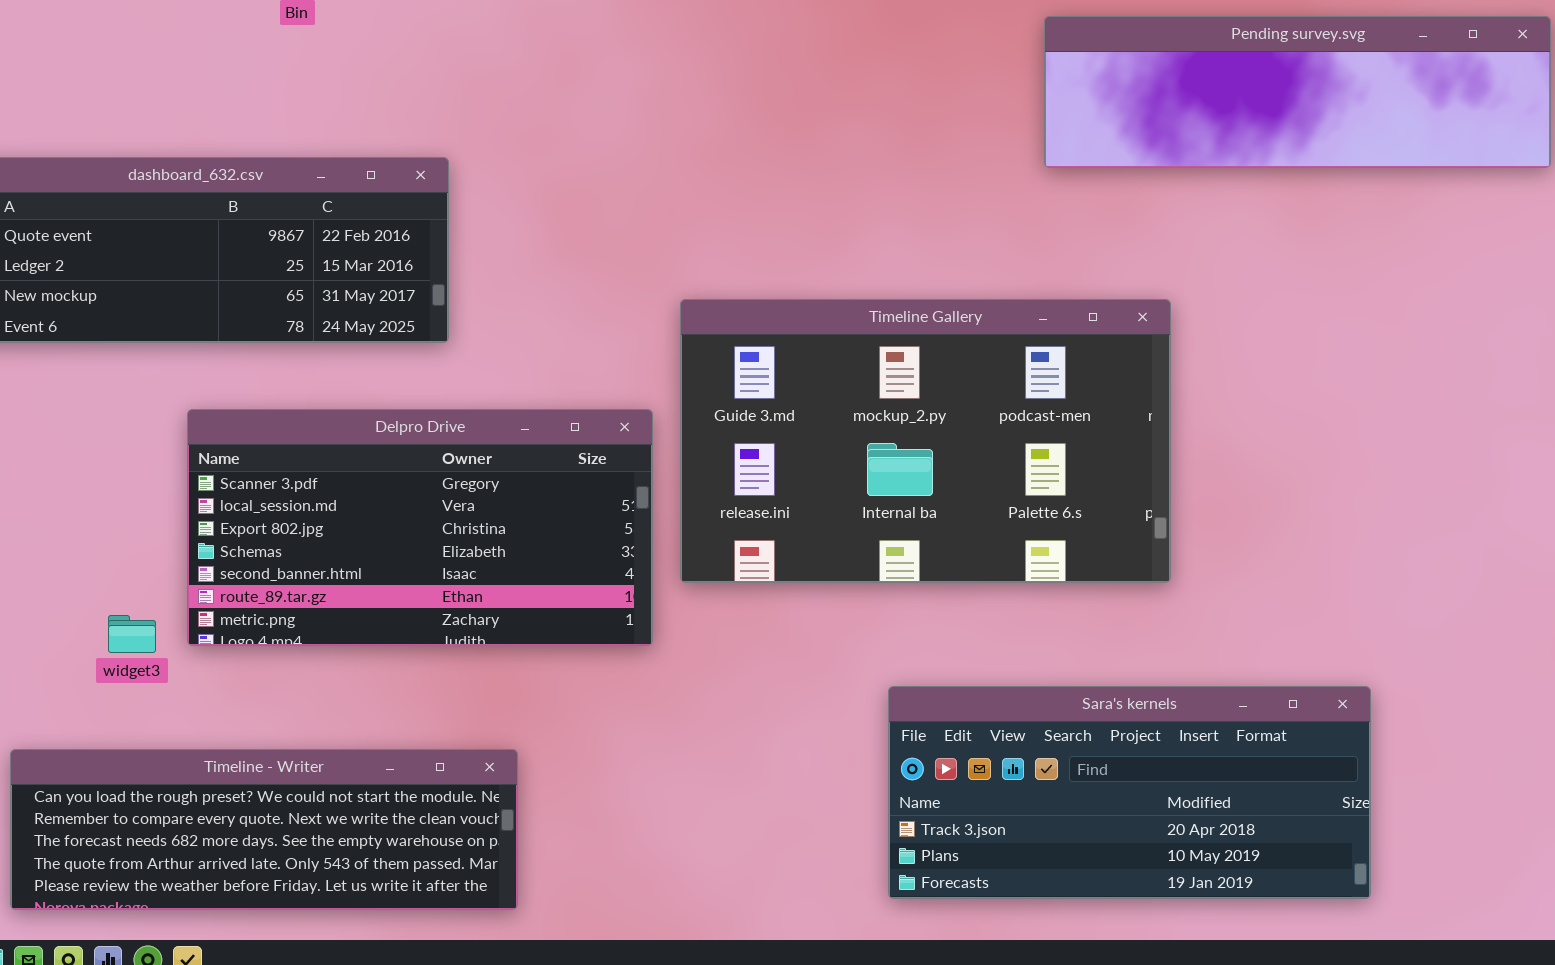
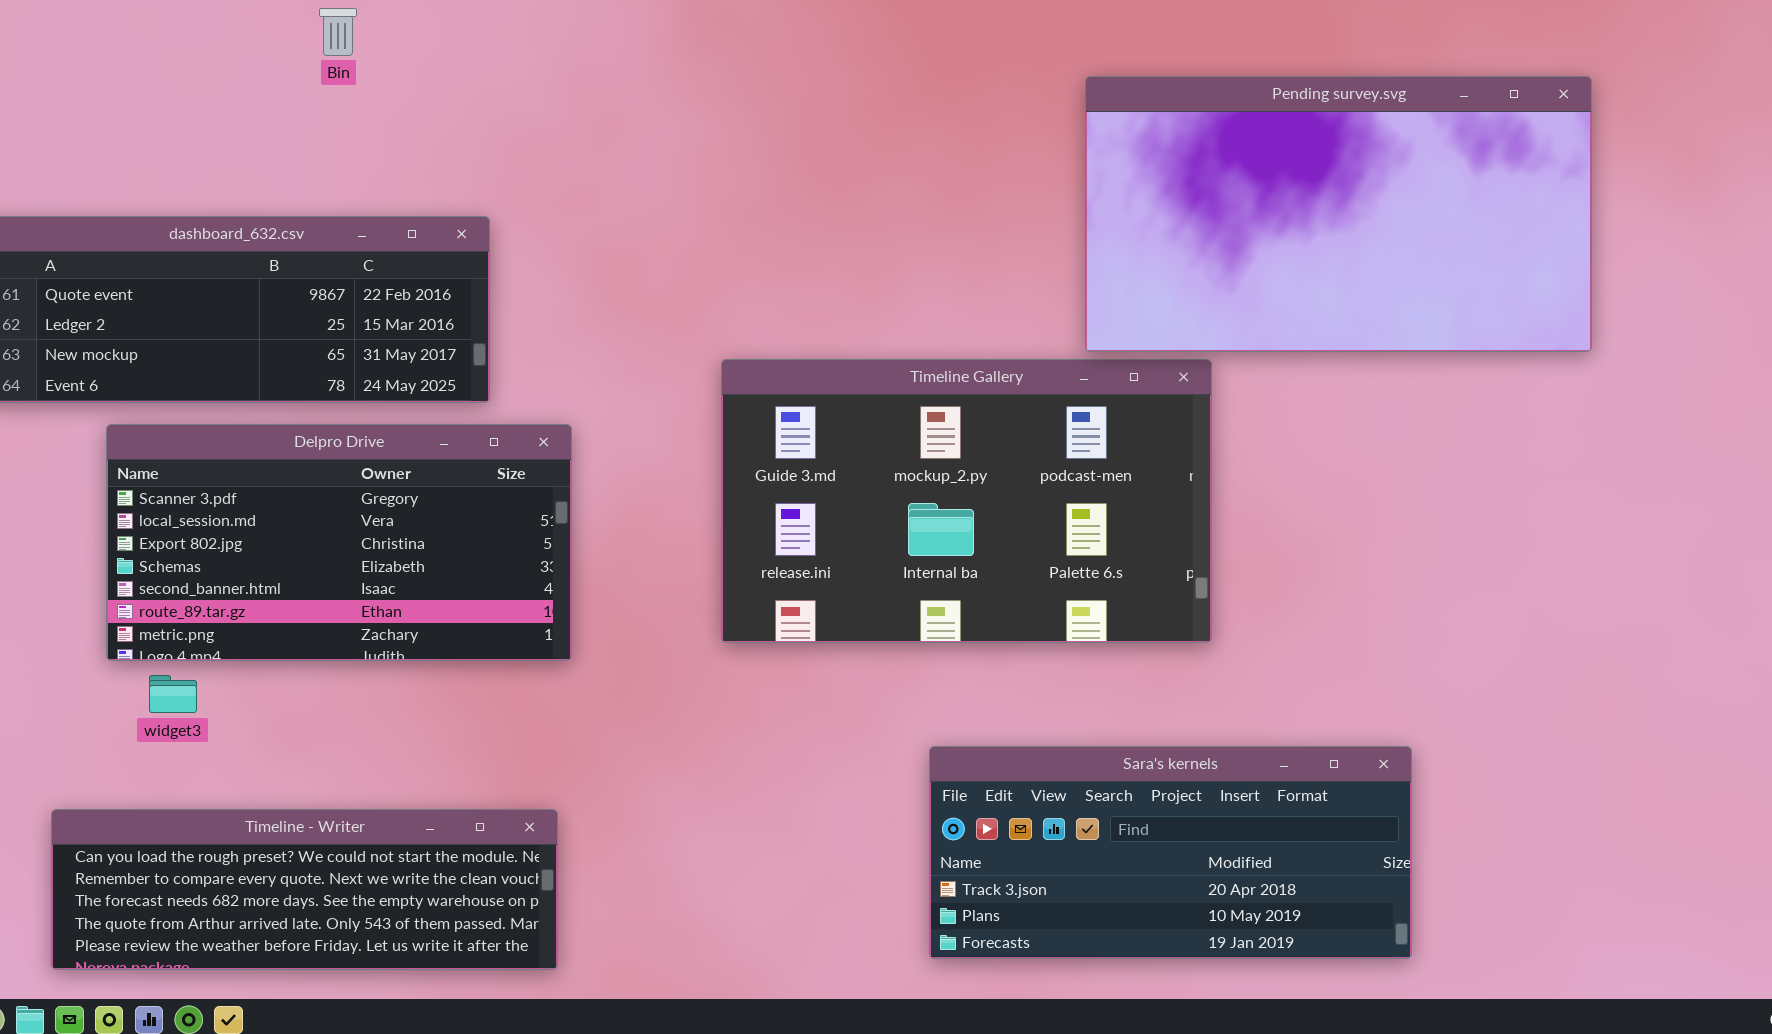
Pending survey.svg: [1044,16,1551,168] -> [1085,76,1592,352], resized
Delpro Drive: [187,409,653,646] -> [106,424,572,661], moved

